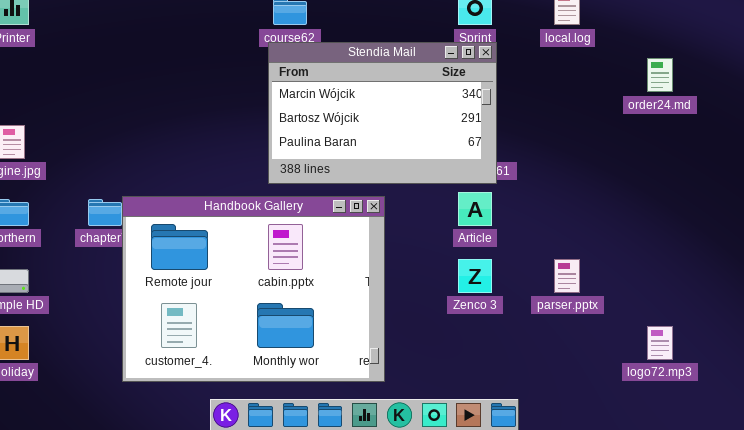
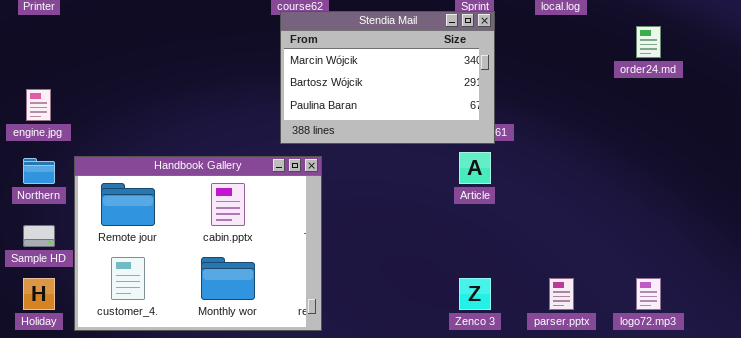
Handbook Gallery: [122,196,385,382] -> [74,156,322,331], moved
Zenco 3: [458,259,492,293] -> [459,278,491,310], moved
parser.pptx: [554,259,580,293] -> [549,278,574,310], moved

